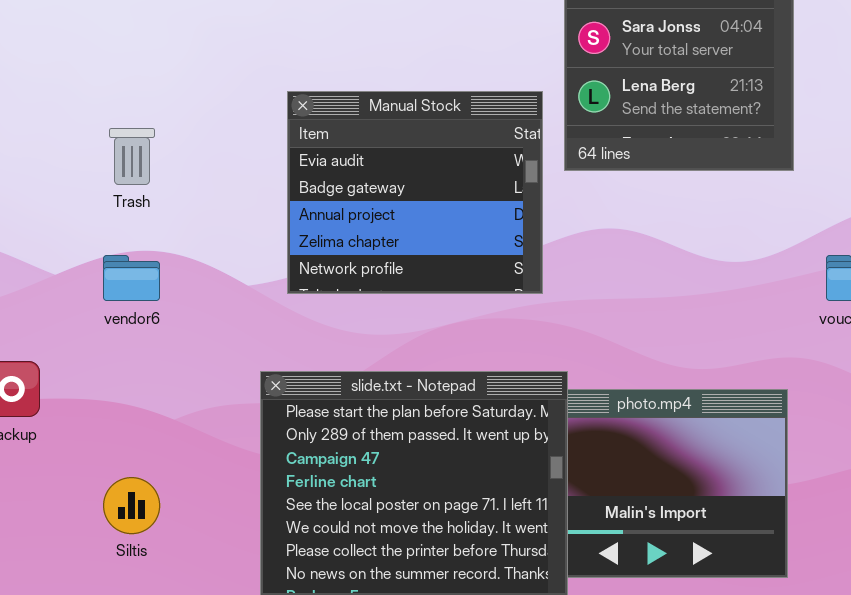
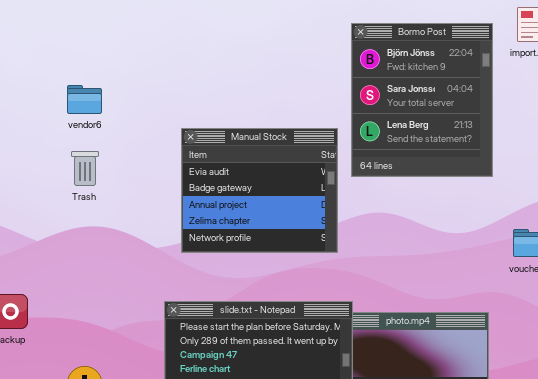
vendor6: [103,255,160,301] -> [67,85,102,114], moved

